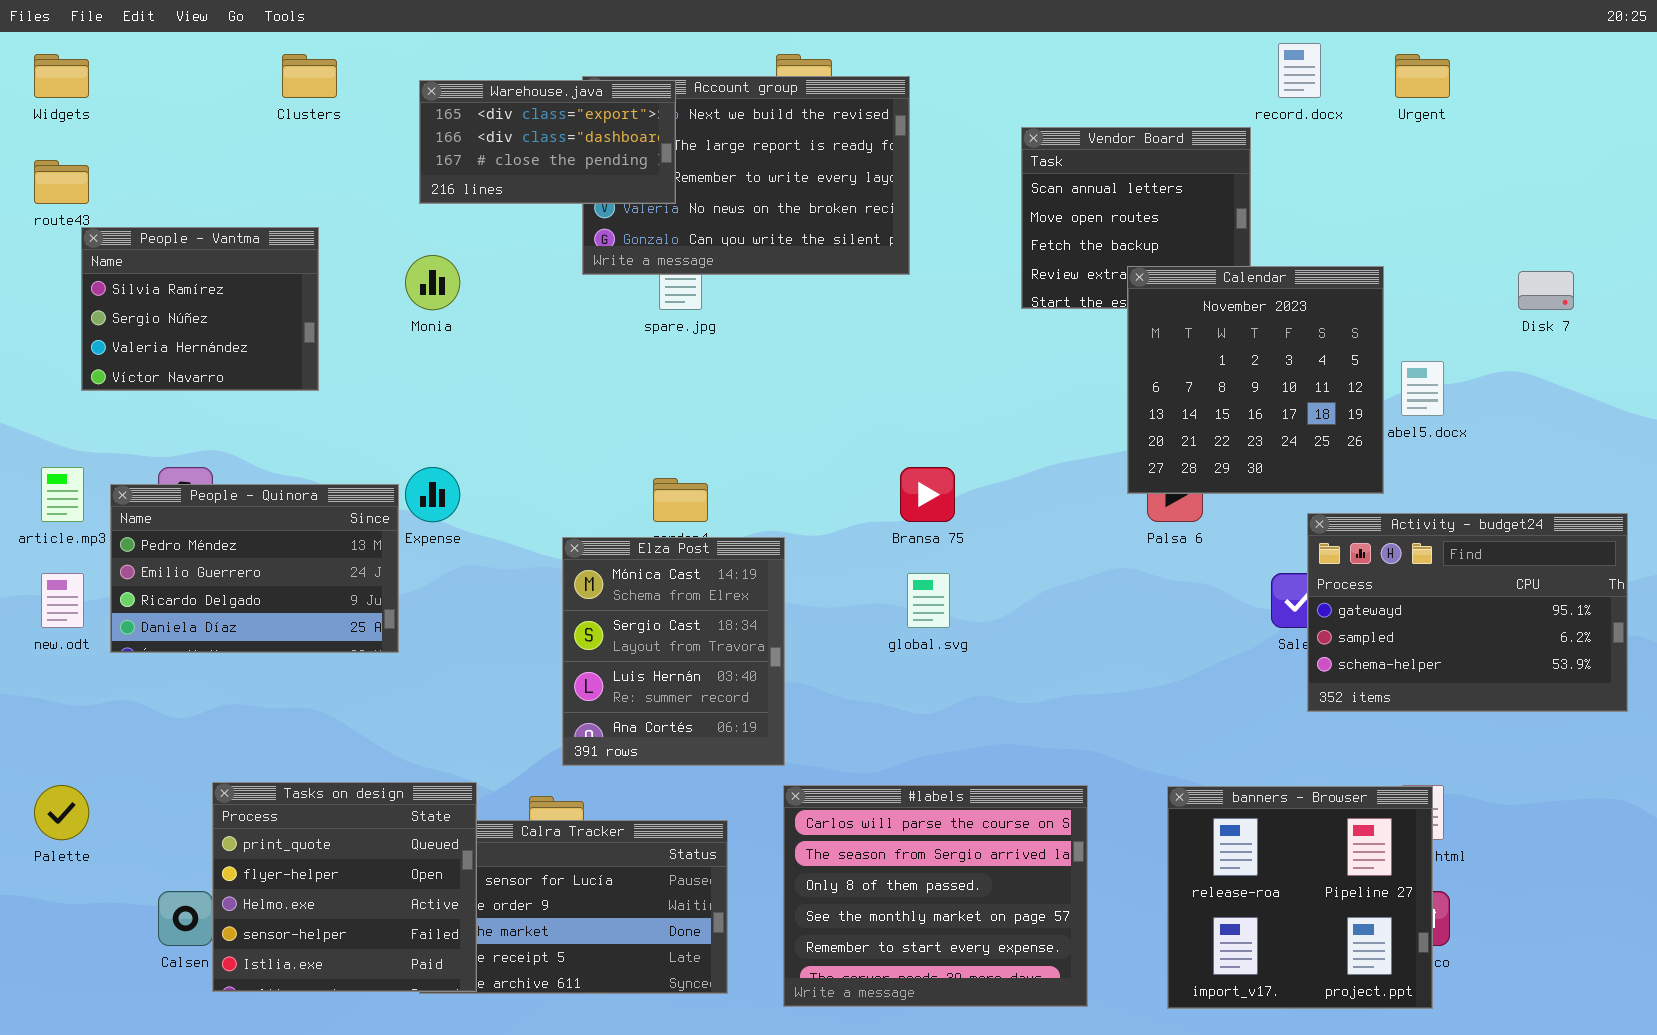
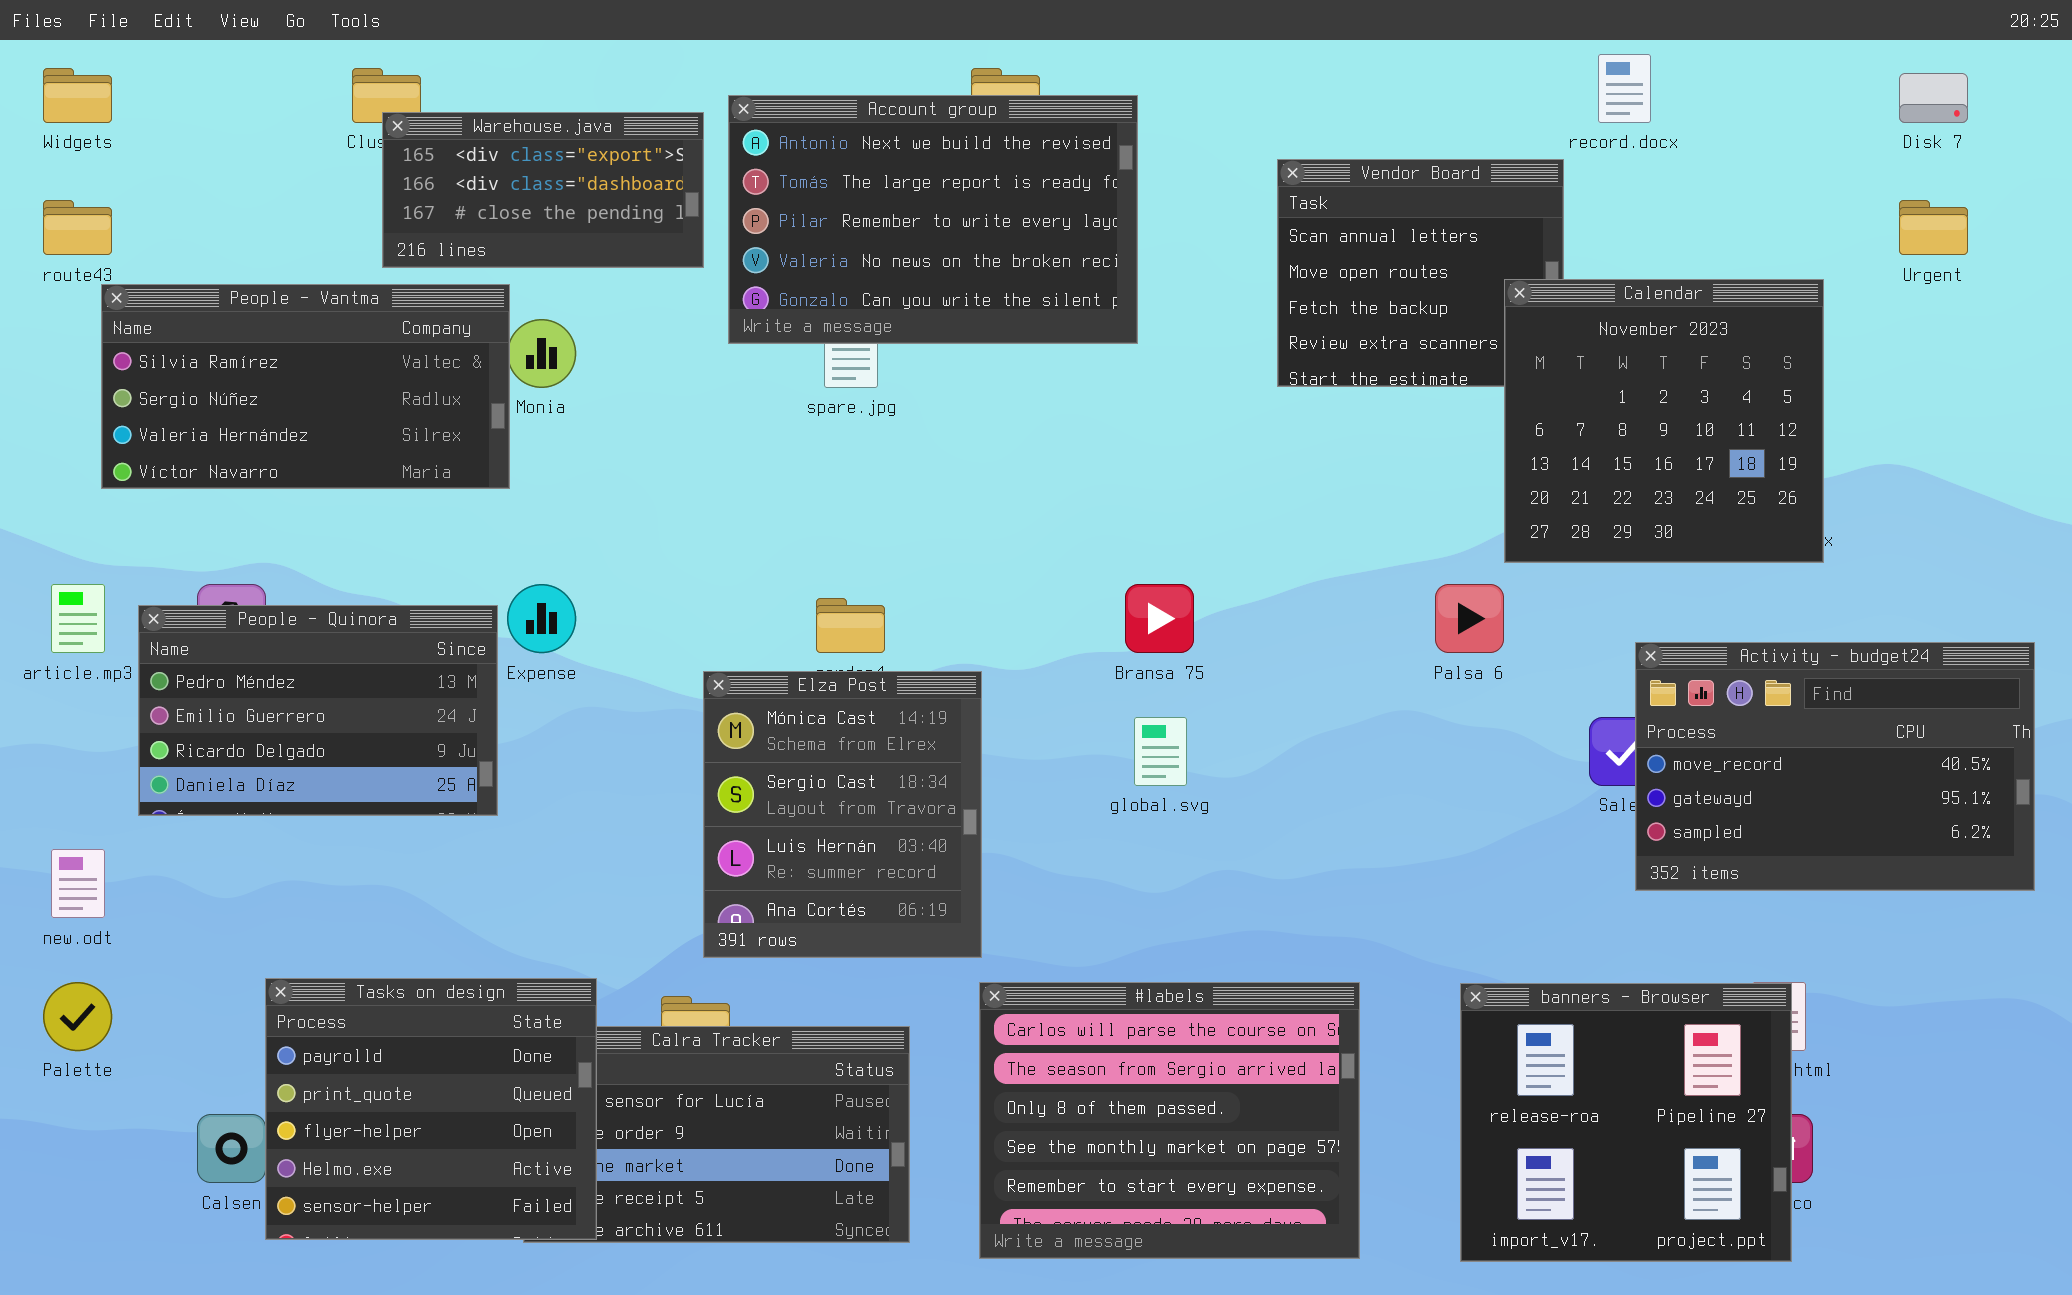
Urgent: [1395,54,1450,98] -> [1899,200,1968,255], moved
Warehouse.java: [419,80,676,204] -> [382,112,704,268], moved
People - Vantma: [81,227,319,391] -> [101,284,510,489], resized
Calendar: [1127,266,1384,494] -> [1504,279,1824,563], moved
Disk 7: [1518,271,1574,310] -> [1899,73,1968,123], moved
Activity - budget24: [1307,513,1628,712] -> [1635,642,2035,891], scrolled up 1 row
new.odt: [41,573,84,628] -> [51,849,105,918], moved
Tasks on design: [212,782,477,992] -> [265,978,597,1240], scrolled up 1 row

